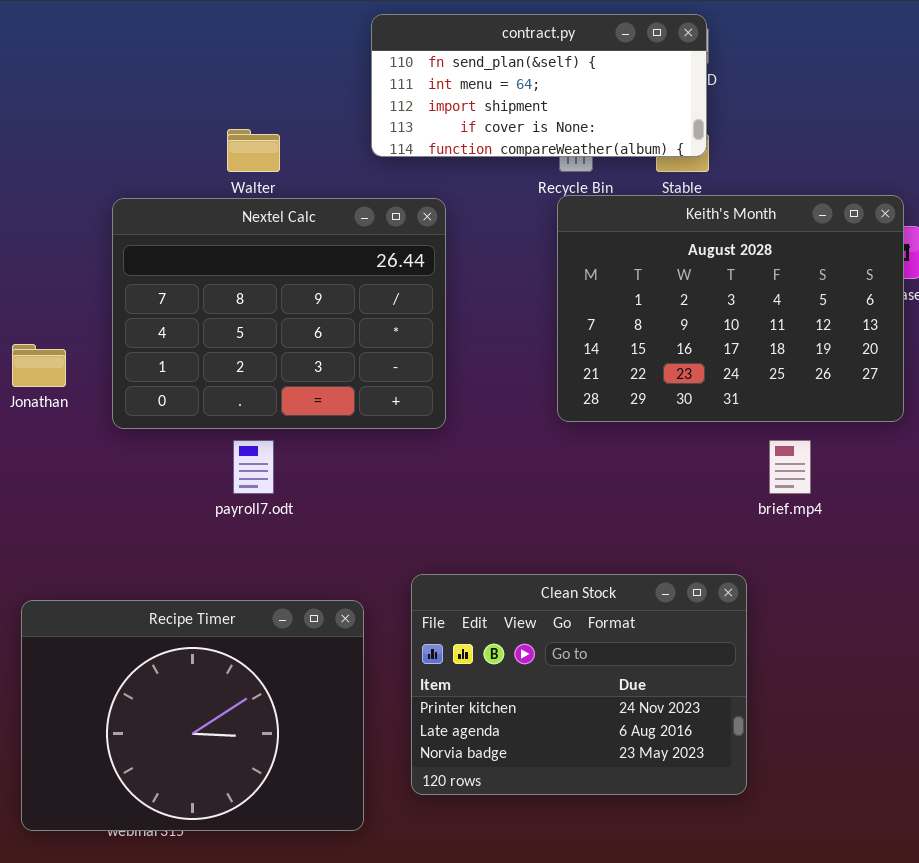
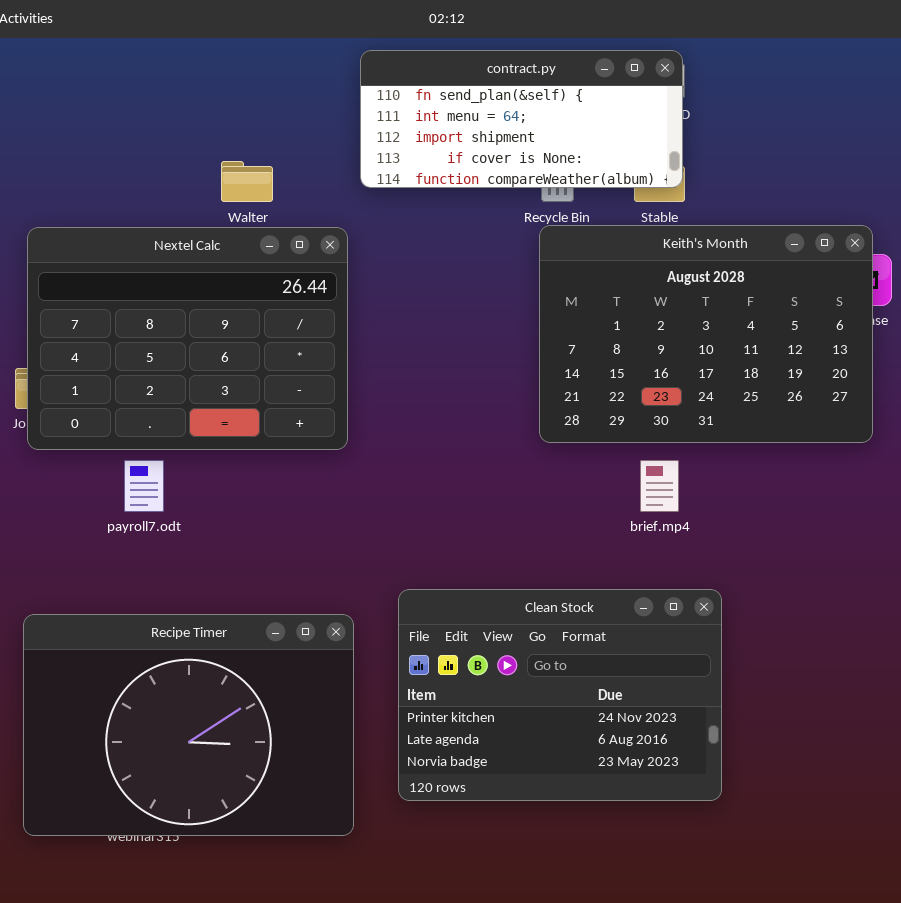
Nextel Calc: [112,198,446,429] -> [27,227,348,450], moved
payroll7.odt: [233,440,274,494] -> [124,460,164,512], moved
brief.mp4: [769,440,811,494] -> [640,460,679,512], moved

